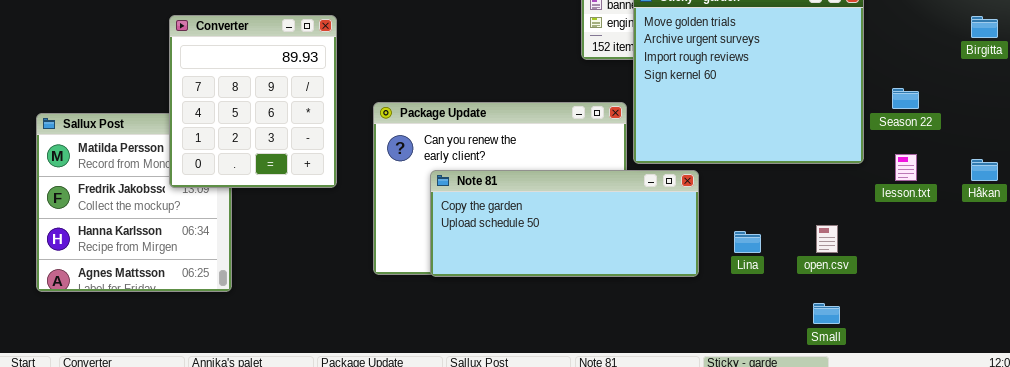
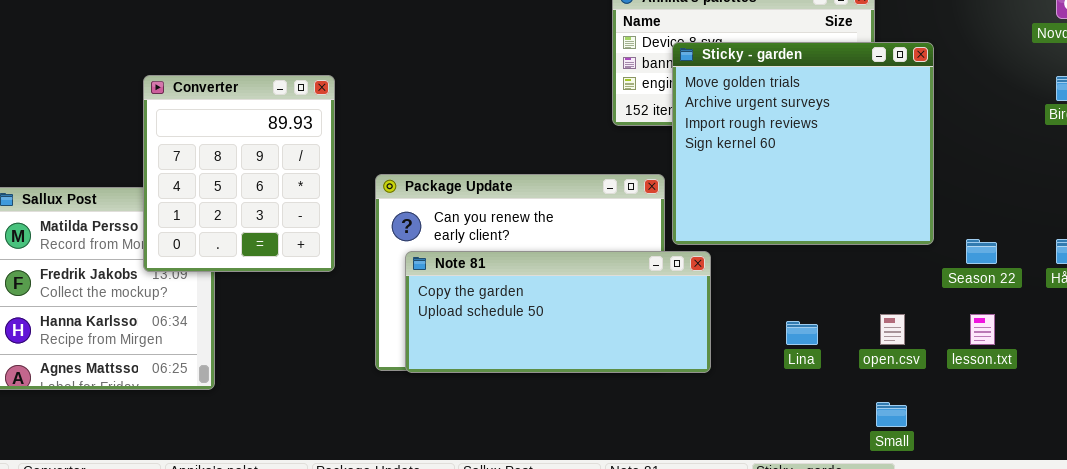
Season 22: [892,88,919,109] -> [966,239,997,264], moved
lesson.txt: [895,154,917,181] -> [970,314,995,345], moved
Note 81: [430,170,699,277] -> [405,251,711,373], moved

